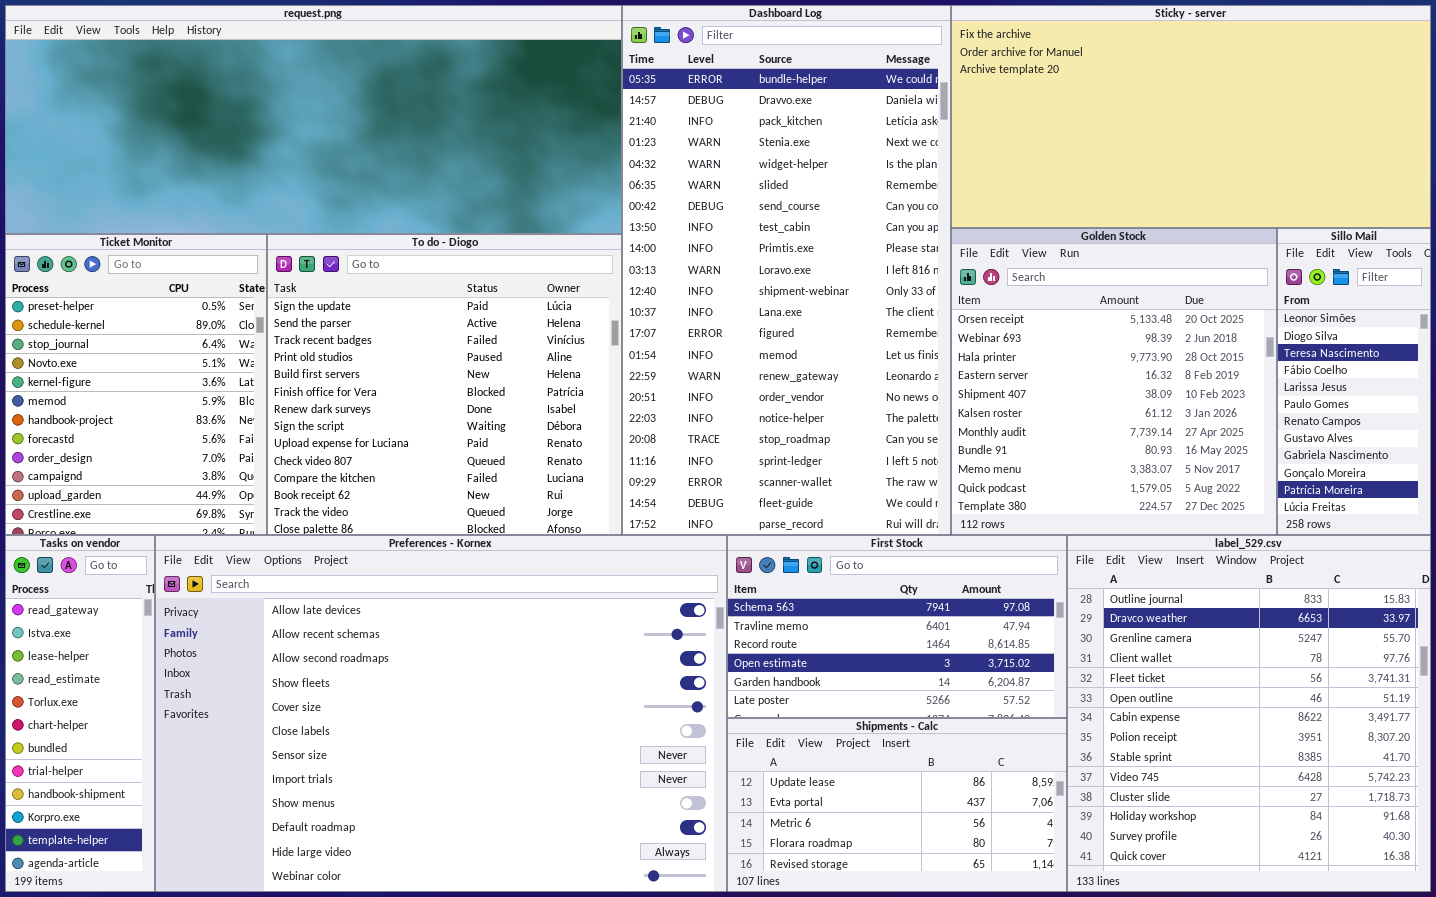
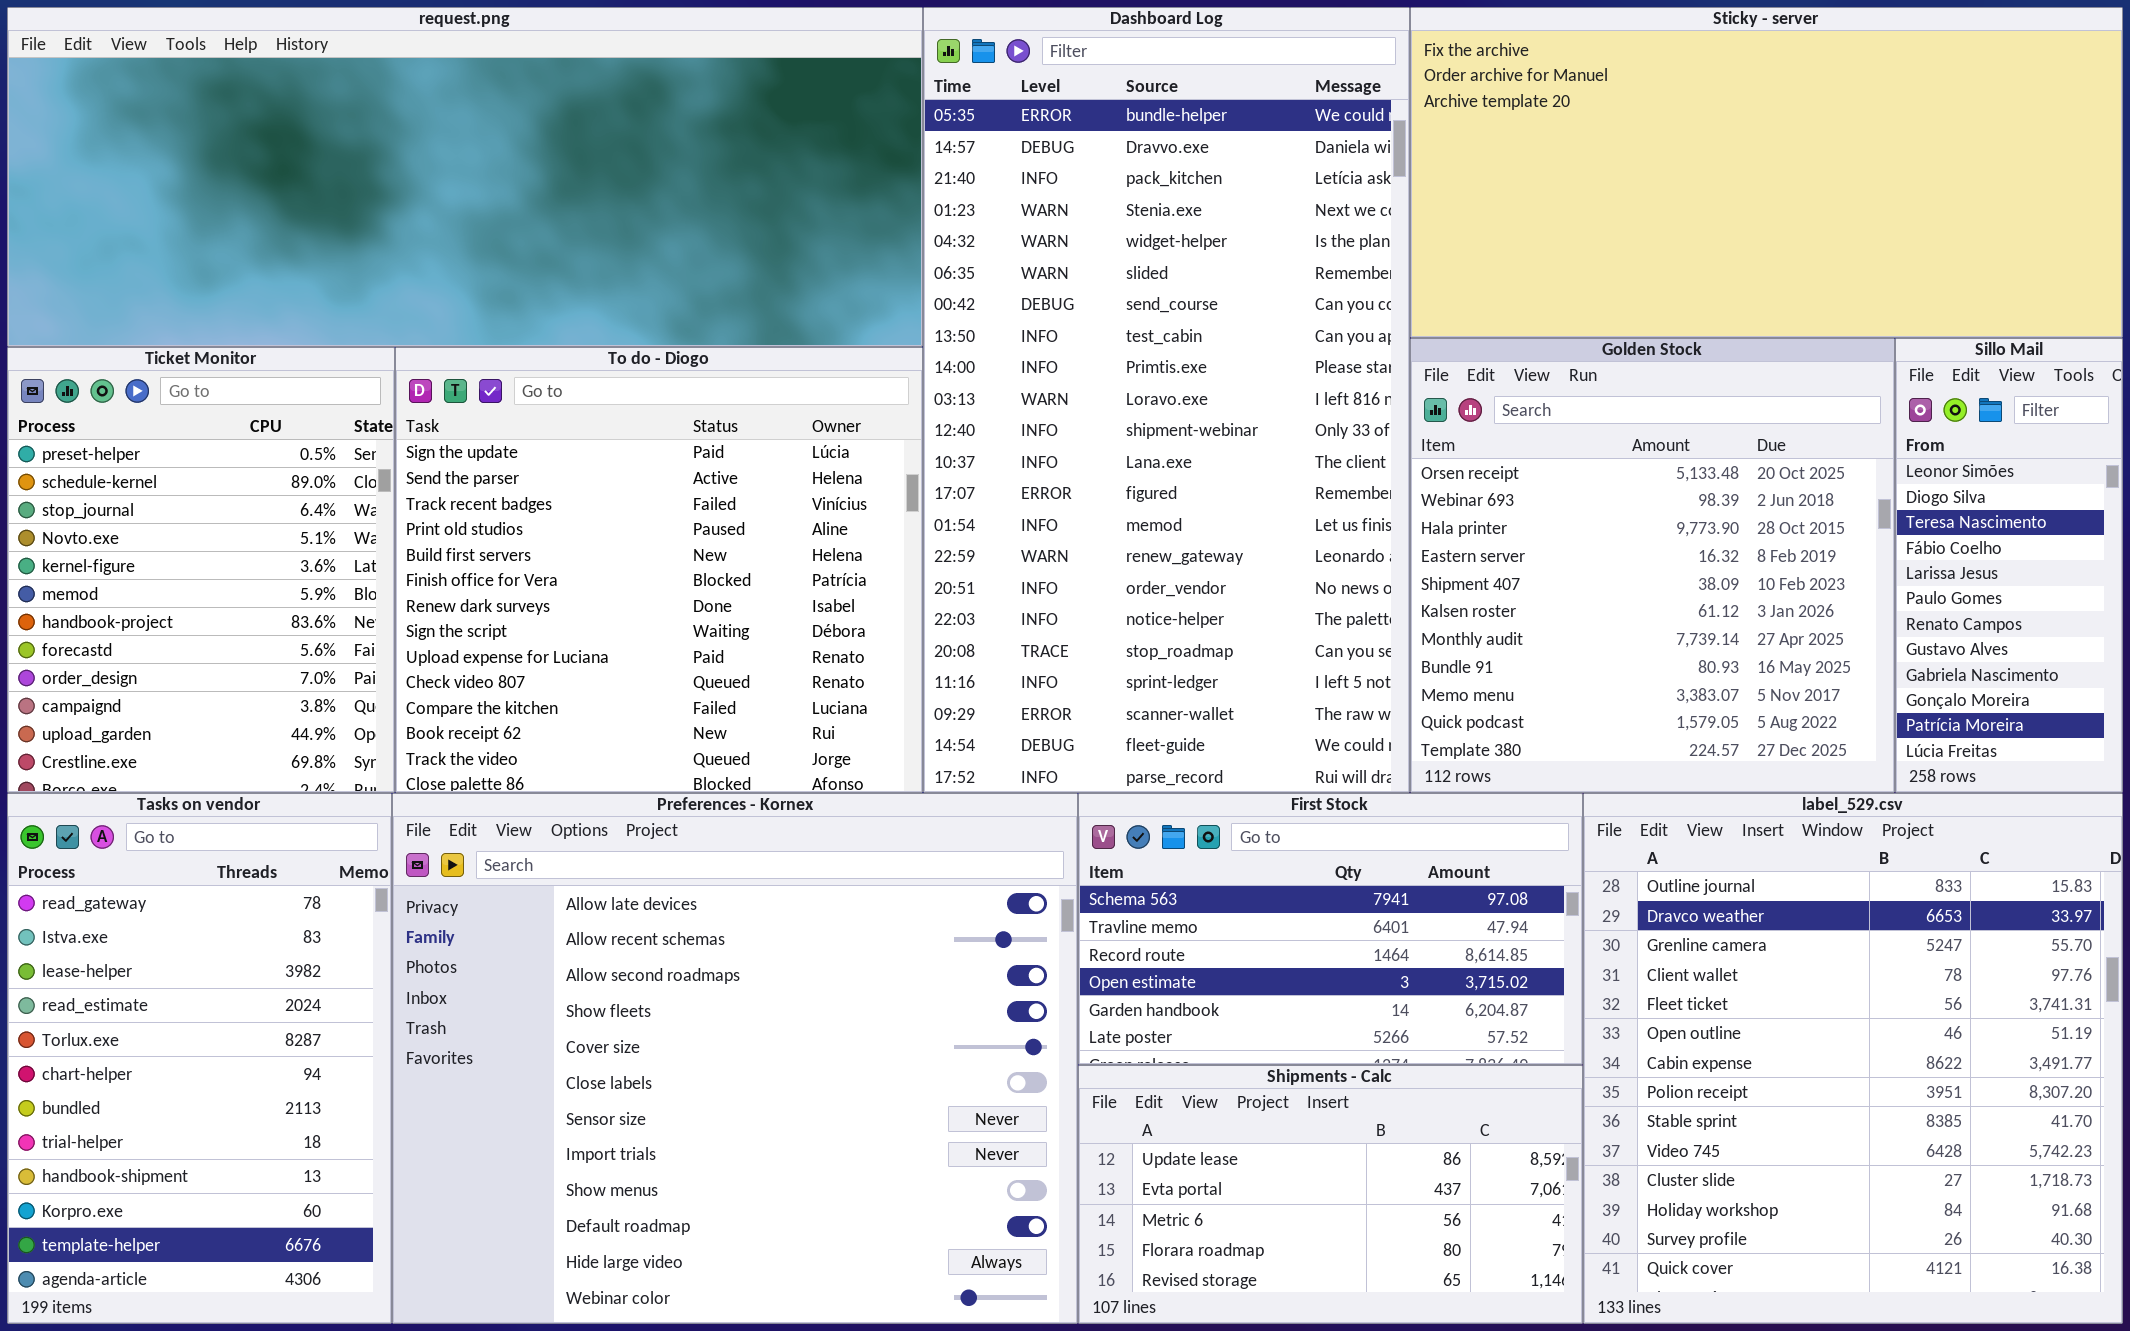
Tasks on vendor: [5,535,155,892] -> [7,793,392,1324], resized
Preferences - Kornex: [155,535,727,892] -> [392,793,1078,1324], resized

